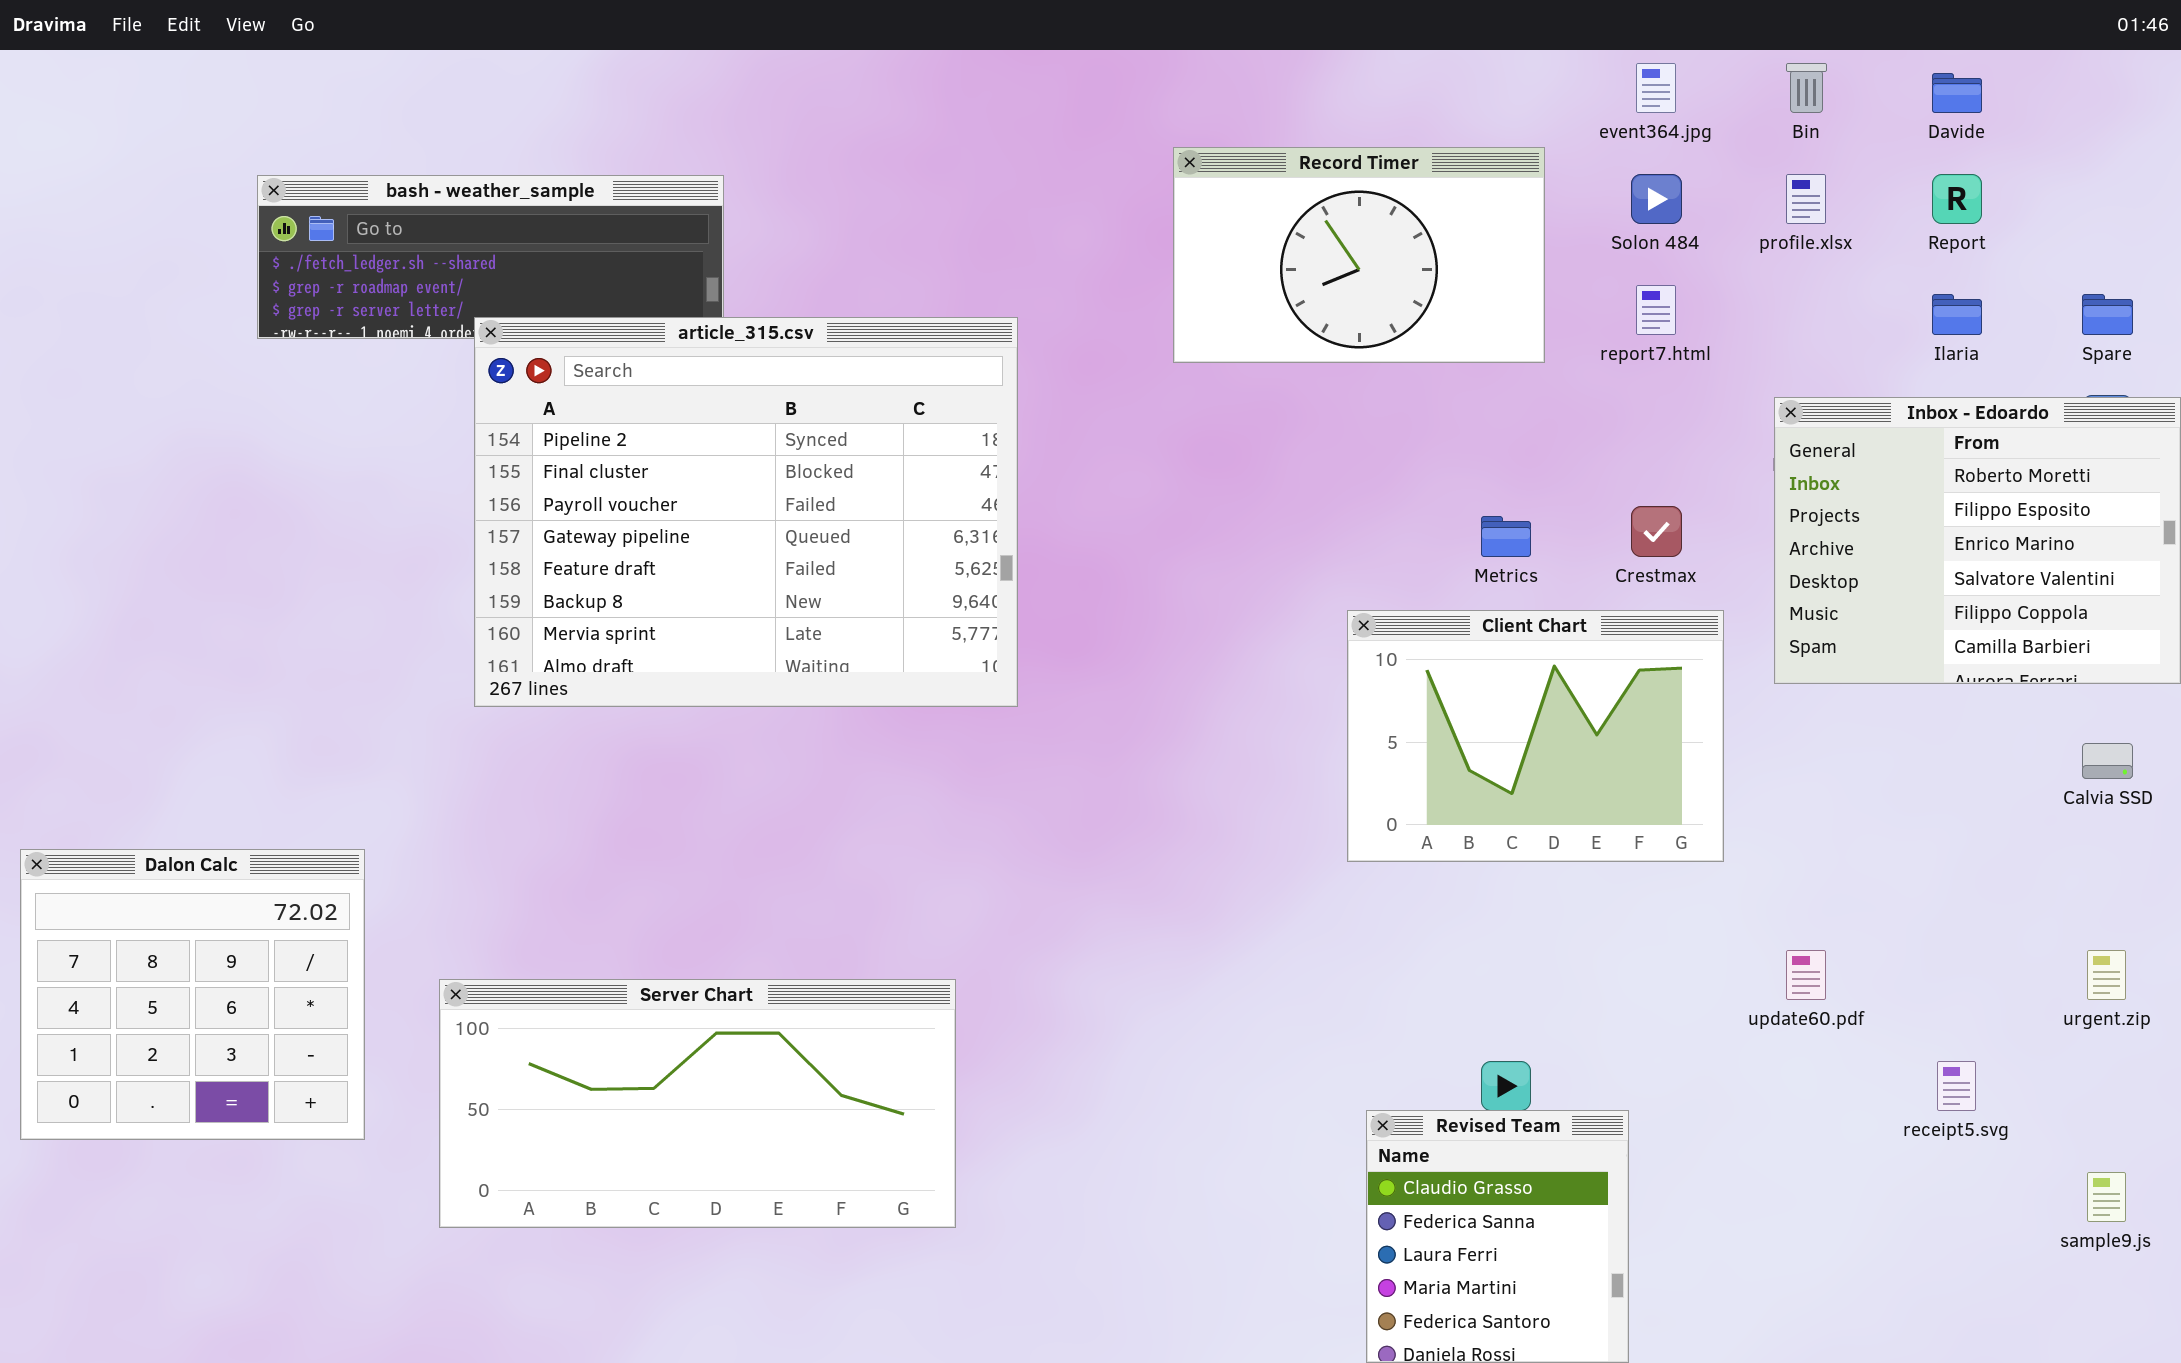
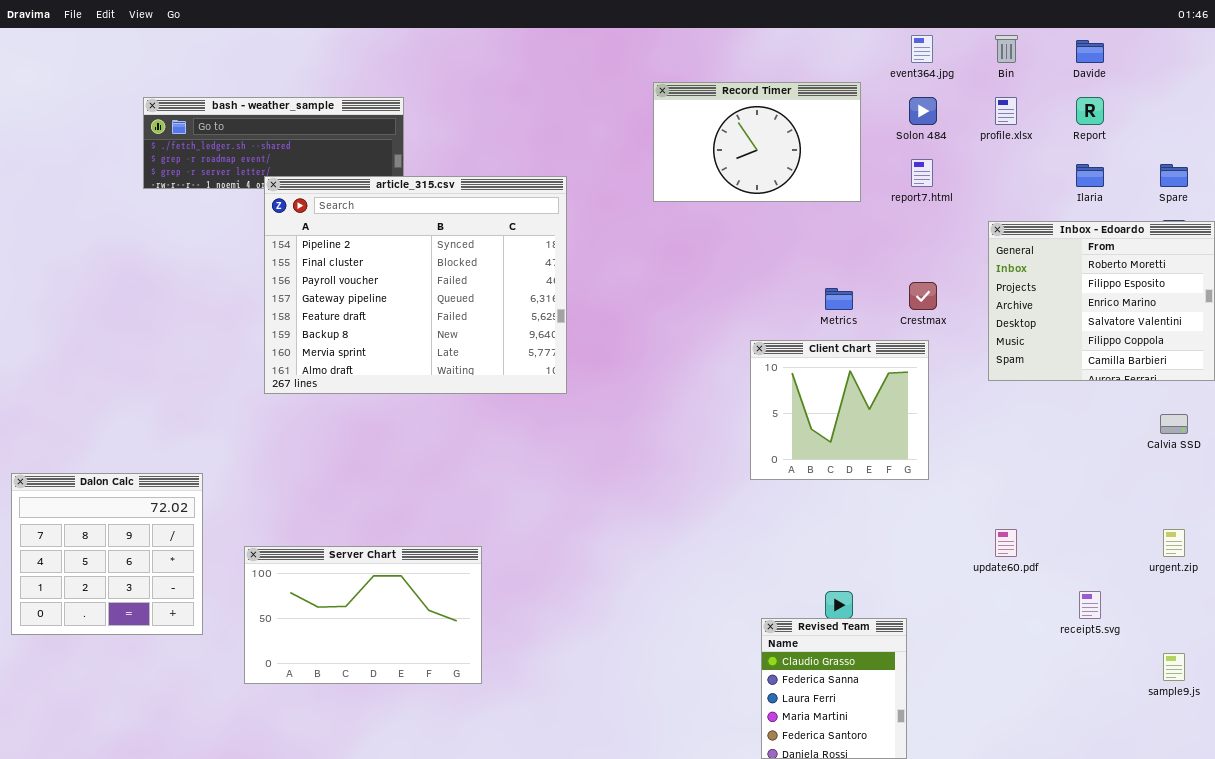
Client Chart: [1347,610,1724,862] -> [750,340,929,480], resized
Server Chart: [439,979,956,1228] -> [244,546,482,684], resized

